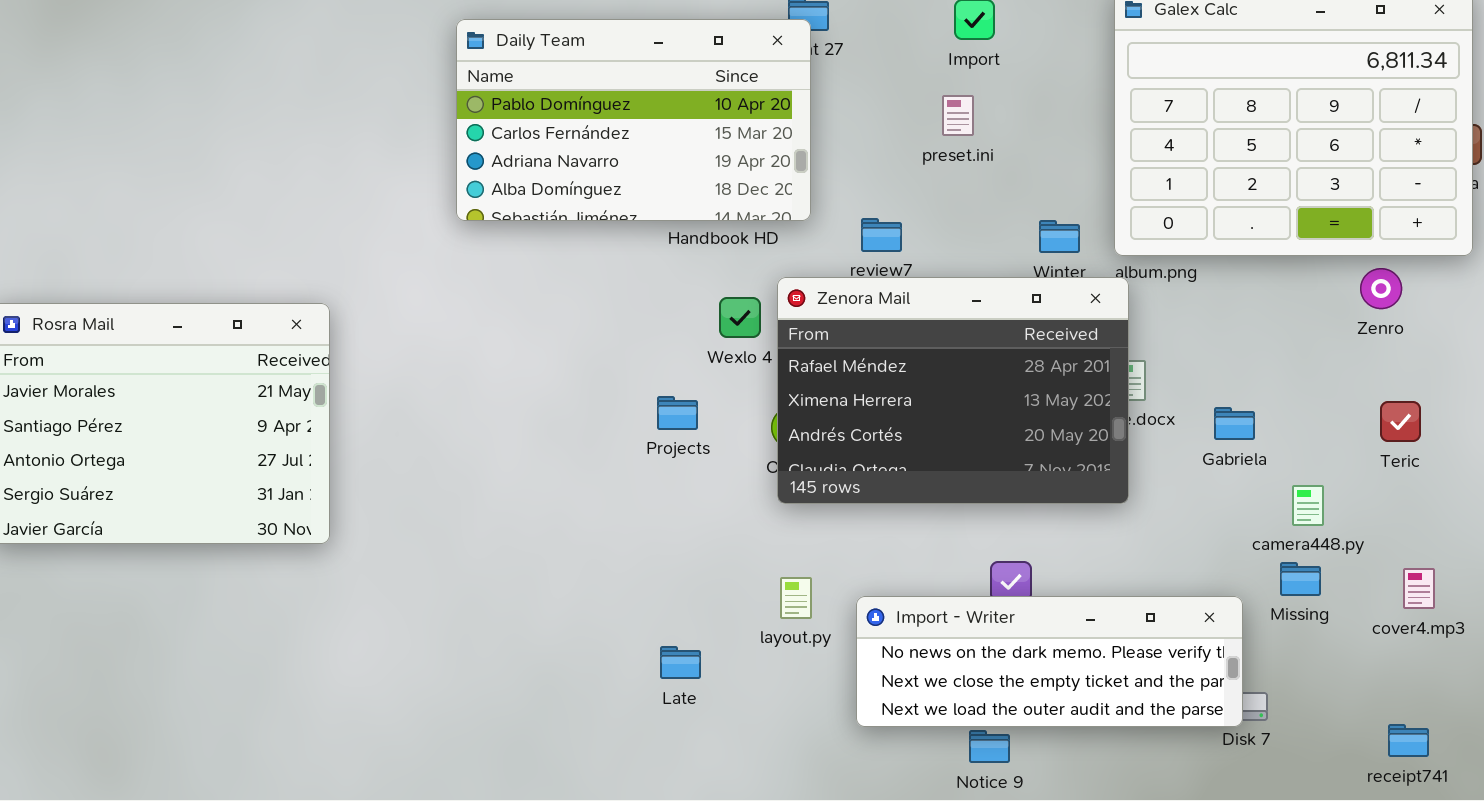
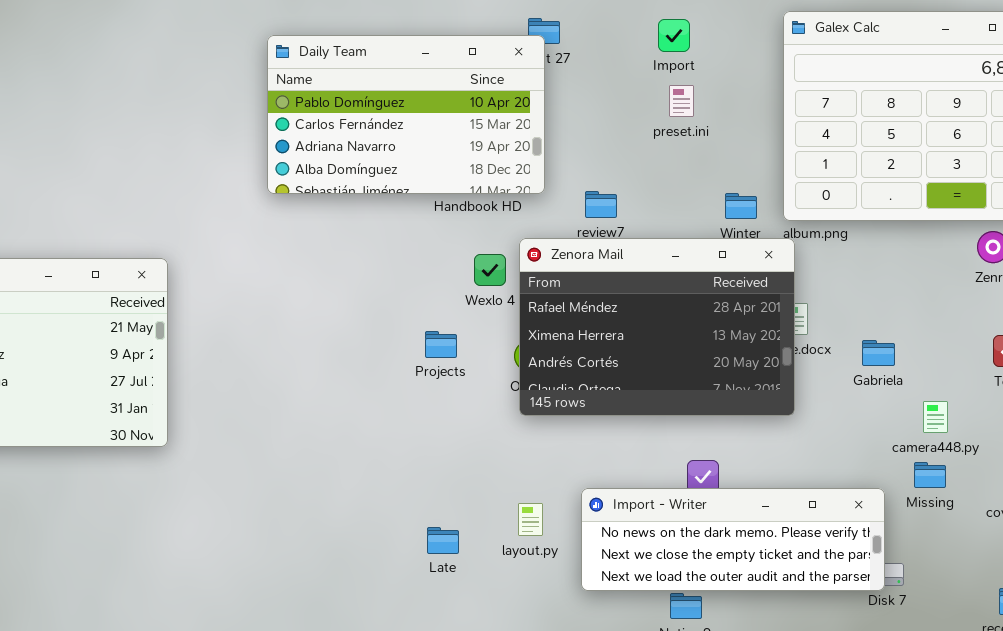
preset.ini: [942,95,974,136] -> [669,85,694,117], moved
layout.py: [780,577,812,619] -> [518,503,543,536], moved

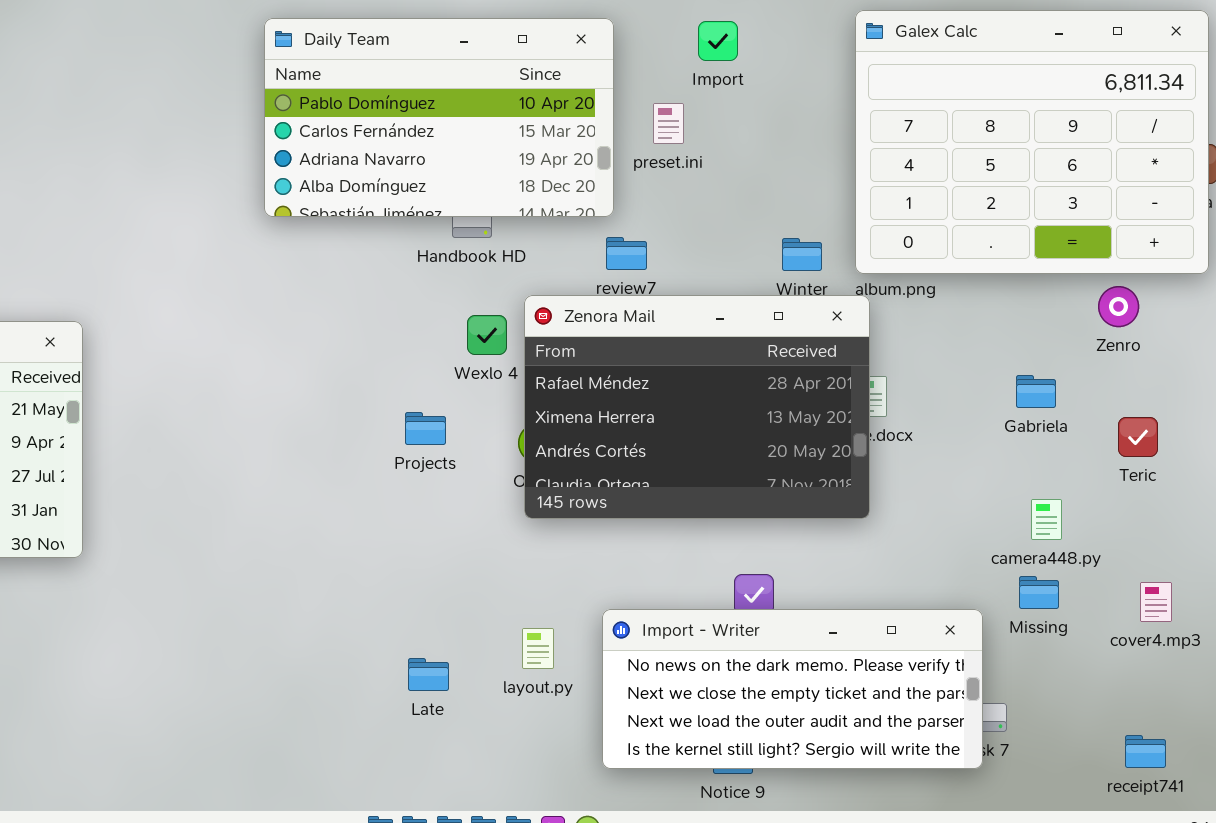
Daily Team: [267,35,545,194] -> [264,18,614,217], moved
preset.ini: [669,85,694,117] -> [653,103,684,144], moved
Gabriela: [862,340,895,366] -> [1016,375,1056,408], moved
Import - Writer: [581,488,885,591] -> [602,609,983,769], resized

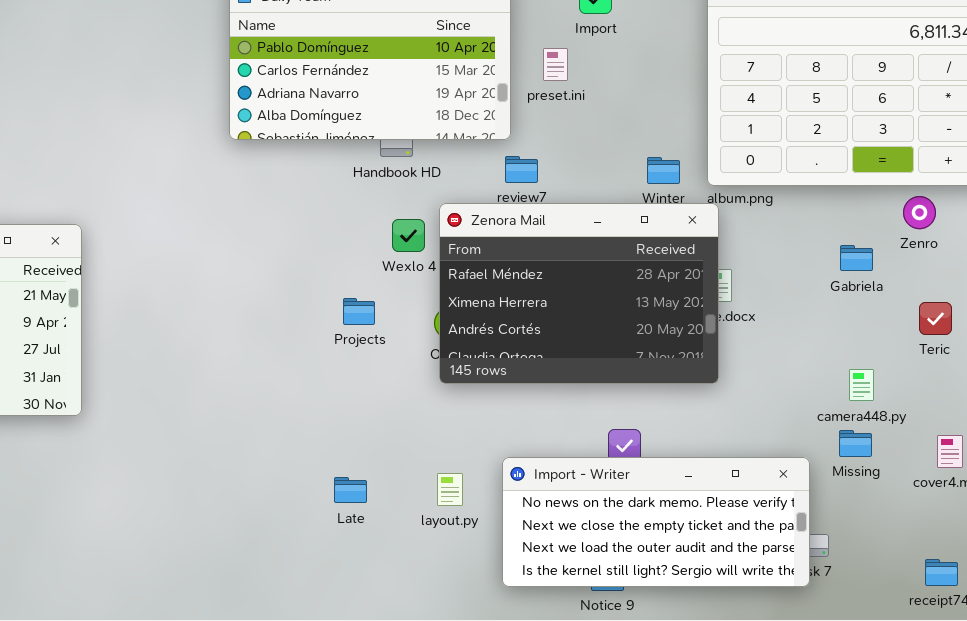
Gabriela: [1016,375,1056,408] -> [840,245,873,271], moved
Late: [408,658,449,691] -> [334,477,367,503], moved

